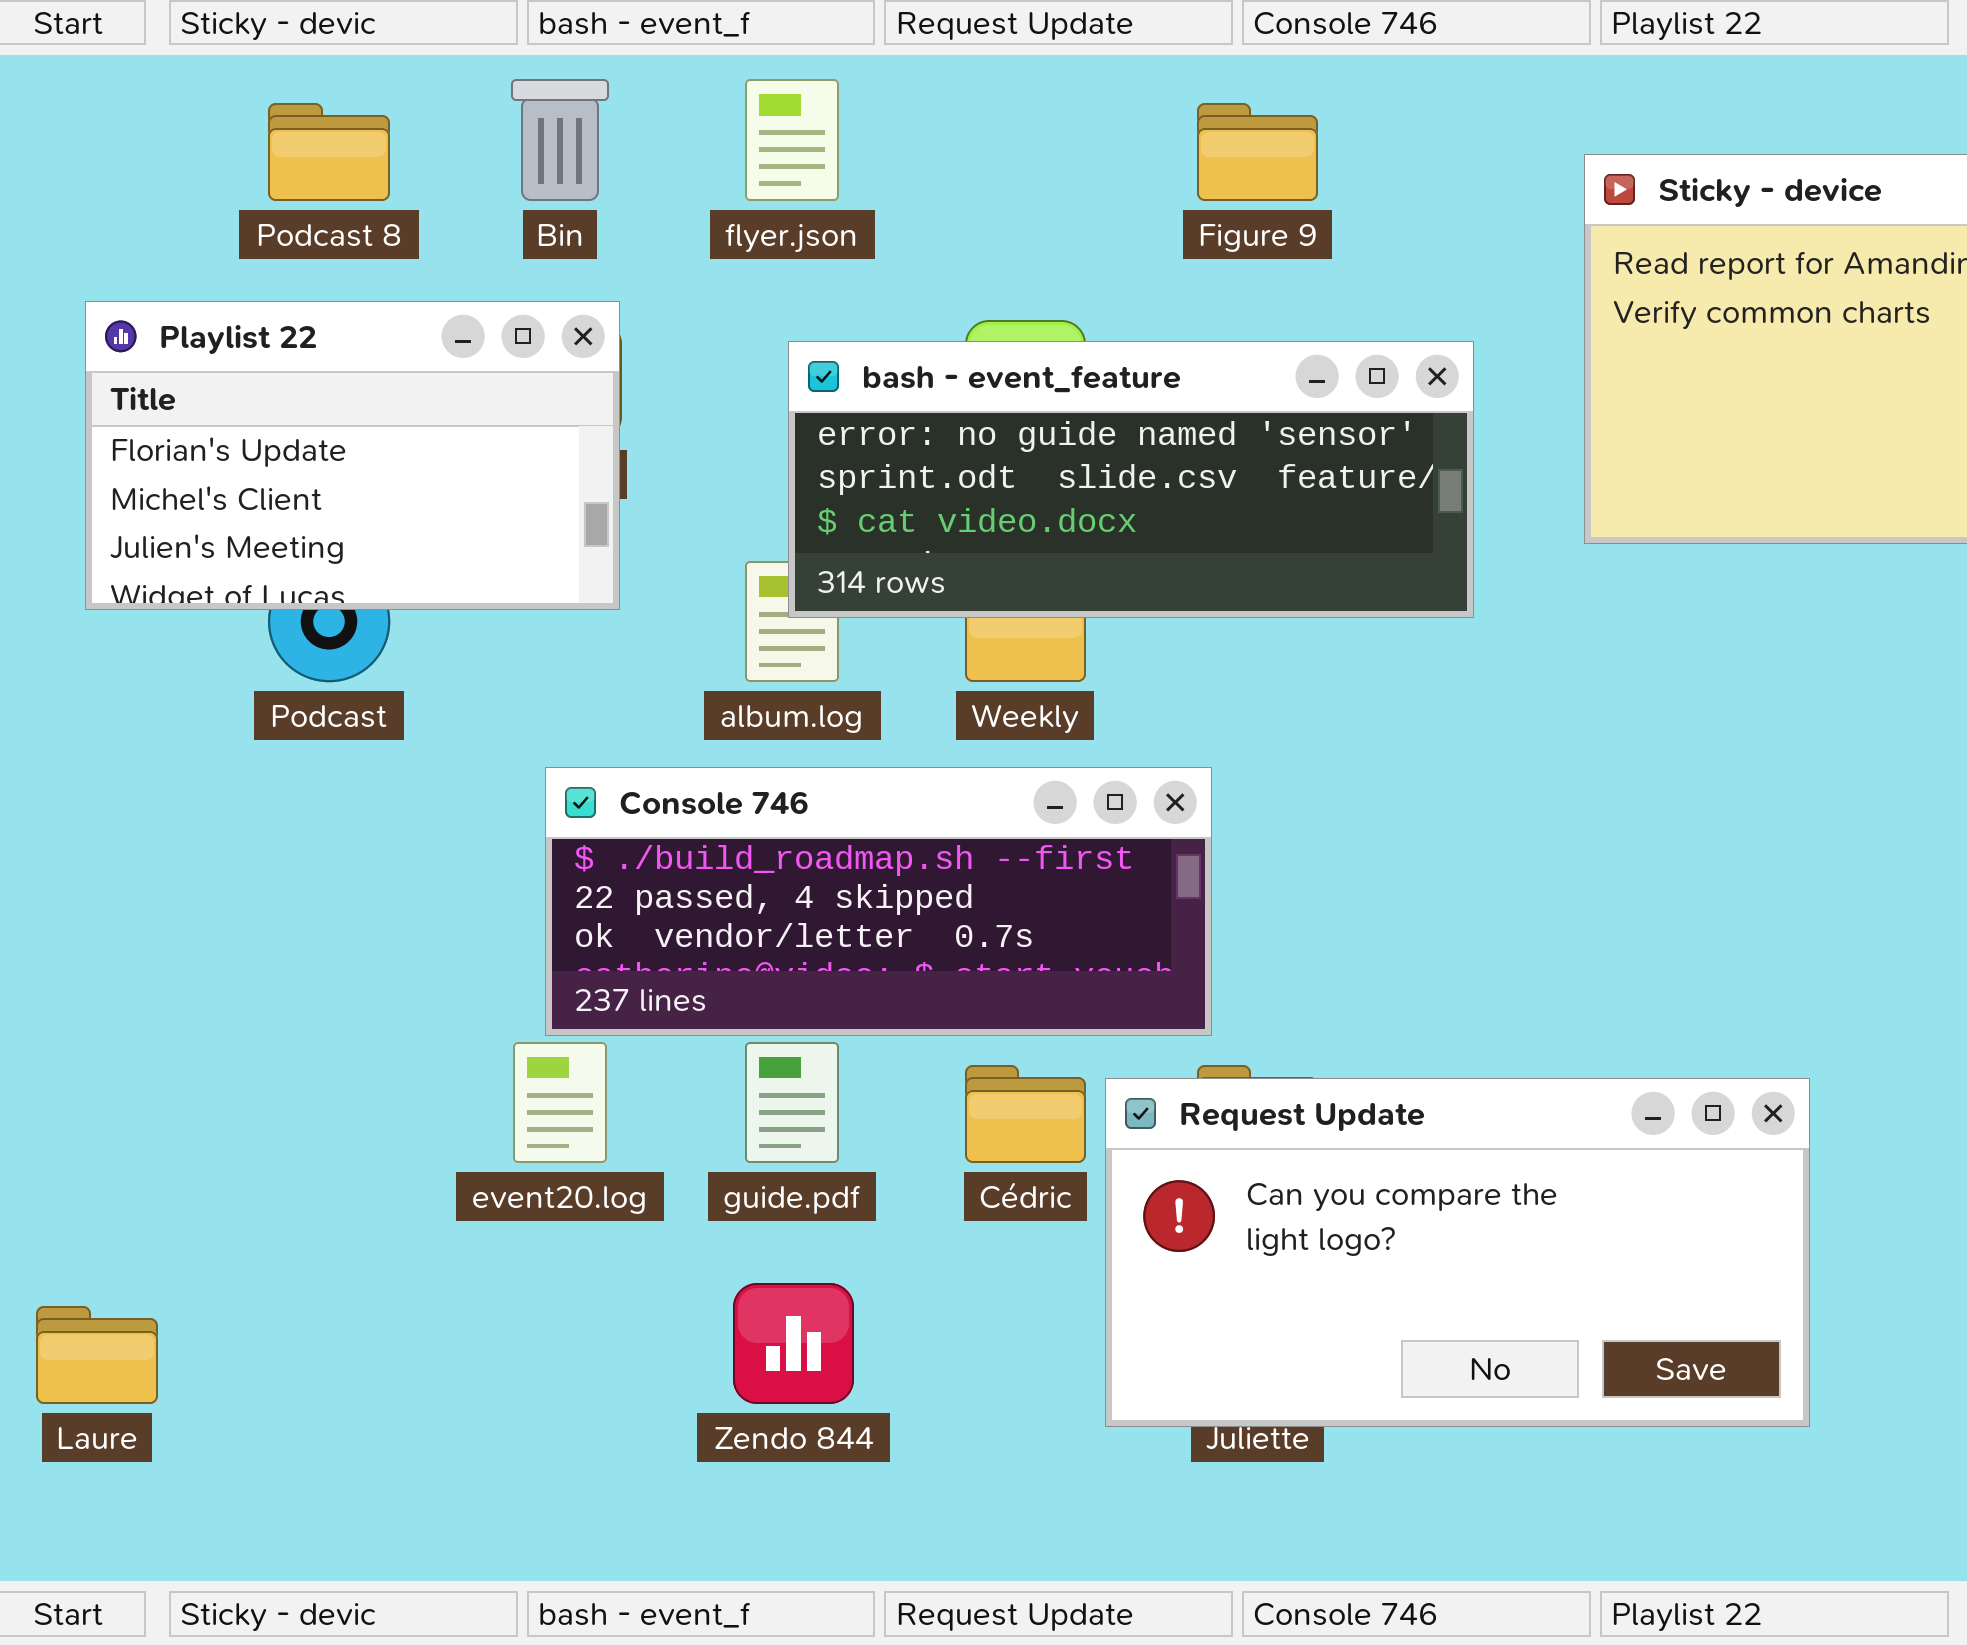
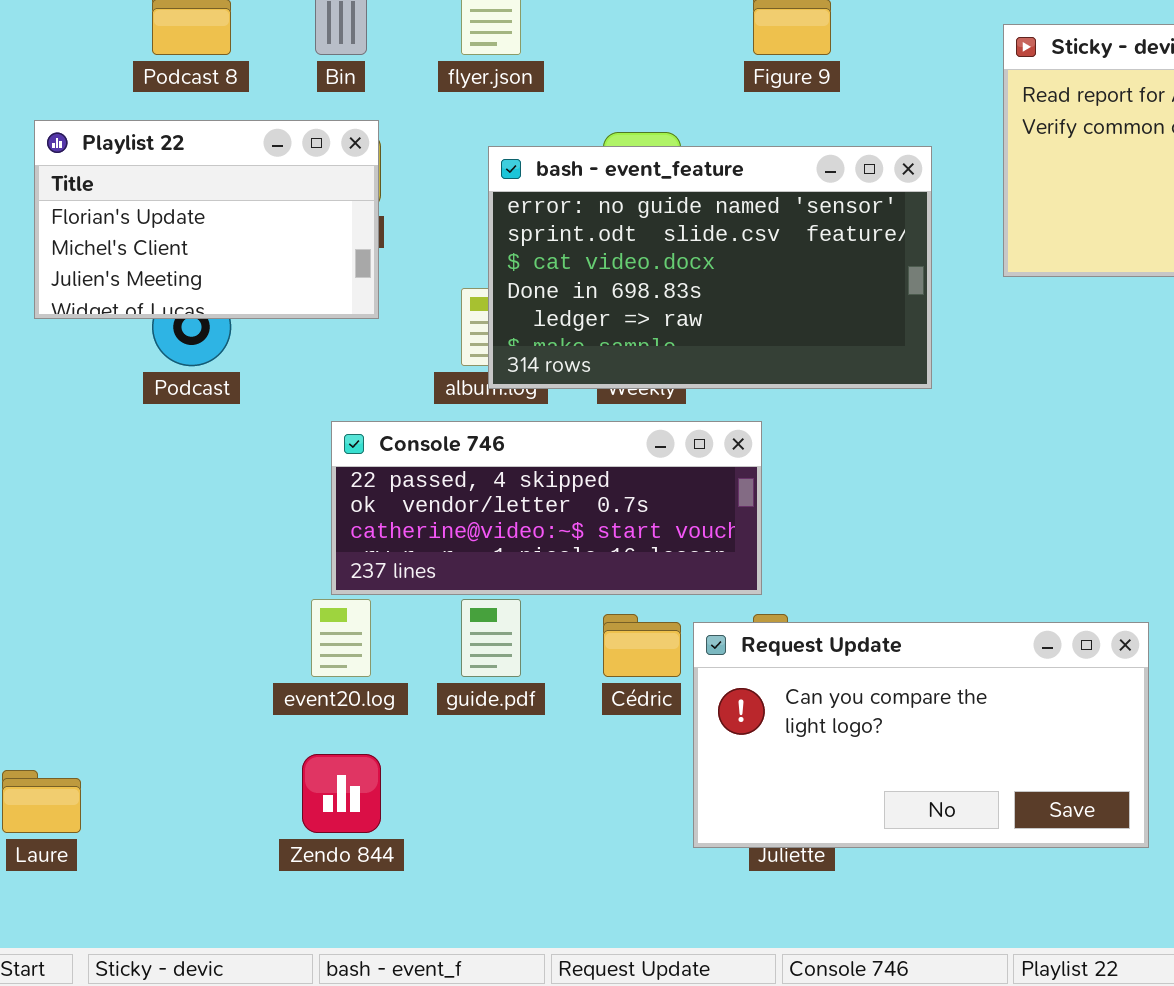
bash - event_feature: [788,341,1474,618] -> [488,146,932,389], resized
Console 746: [545,767,1212,1036] -> [331,421,762,595], scrolled down 1 row
Zendo 844: [733,1283,854,1404] -> [302,754,381,833], moved

